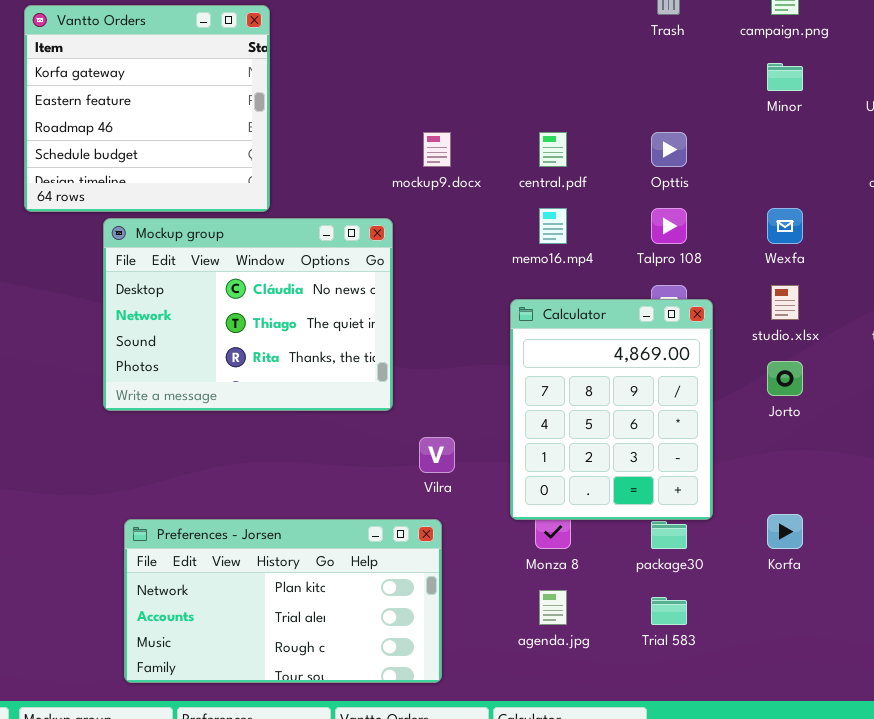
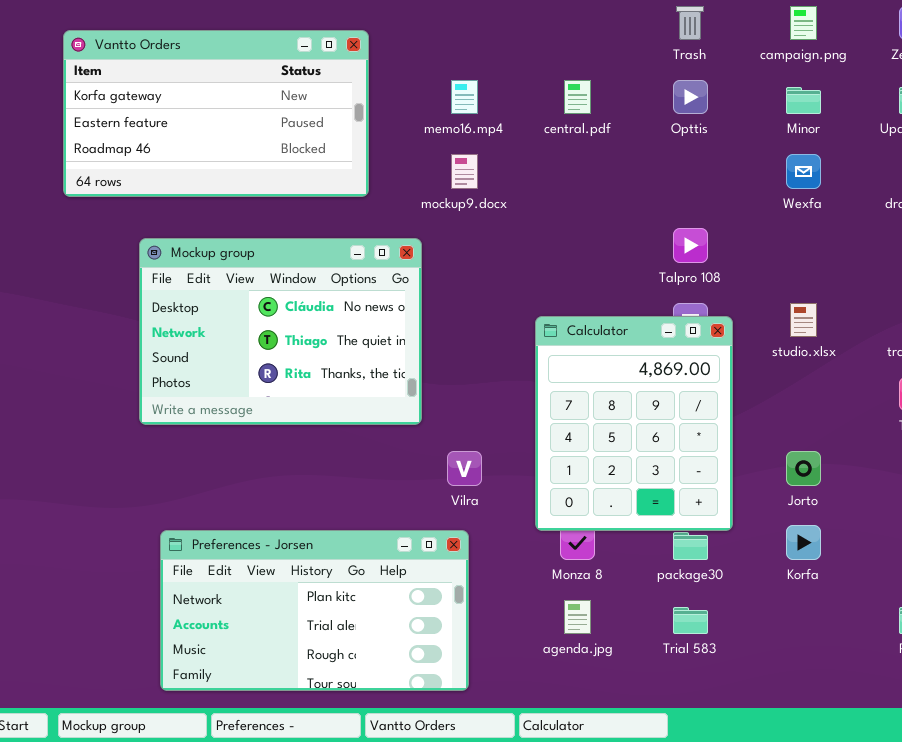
Vantto Orders: [24,5,270,212] -> [63,30,369,197], resized
central.pdf: [539,132,567,167] -> [564,80,591,114], moved
Opttis: [651,132,687,167] -> [673,80,708,114], moved
memo16.mp4: [539,208,567,244] -> [451,80,478,114], moved
Wexfa: [767,208,803,244] -> [786,154,821,189], moved
Jorto: [767,361,803,396] -> [786,451,821,486], moved

